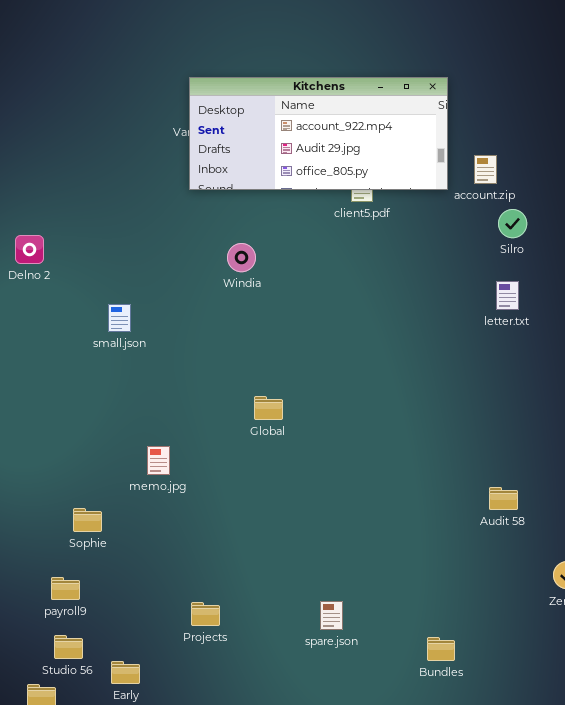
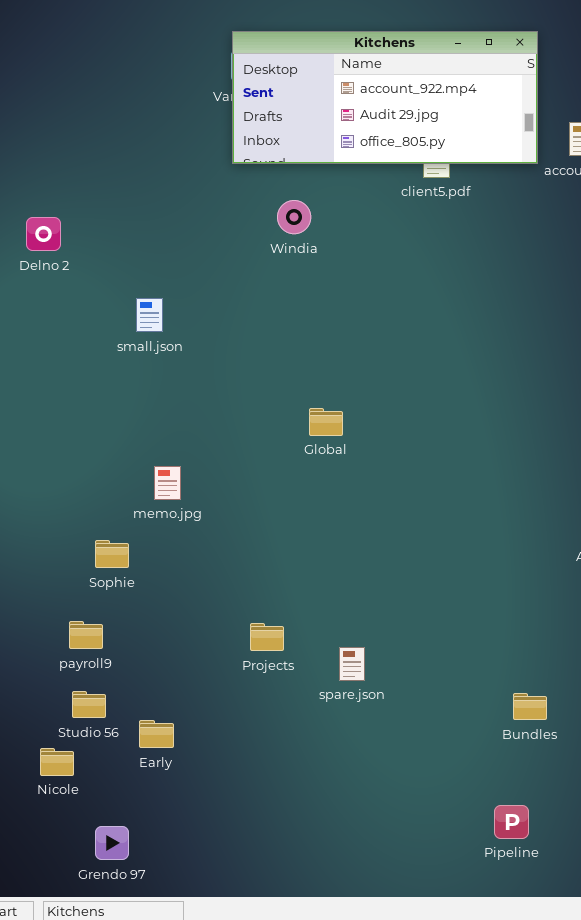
Windia: [227,243,256,272] -> [277,200,311,234], moved
memo.jpg: [147,446,170,475] -> [154,466,181,500], moved
spare.json: [320,601,343,630] -> [339,647,365,681], moved
Projects: [191,602,220,626] -> [250,623,284,651], moved

